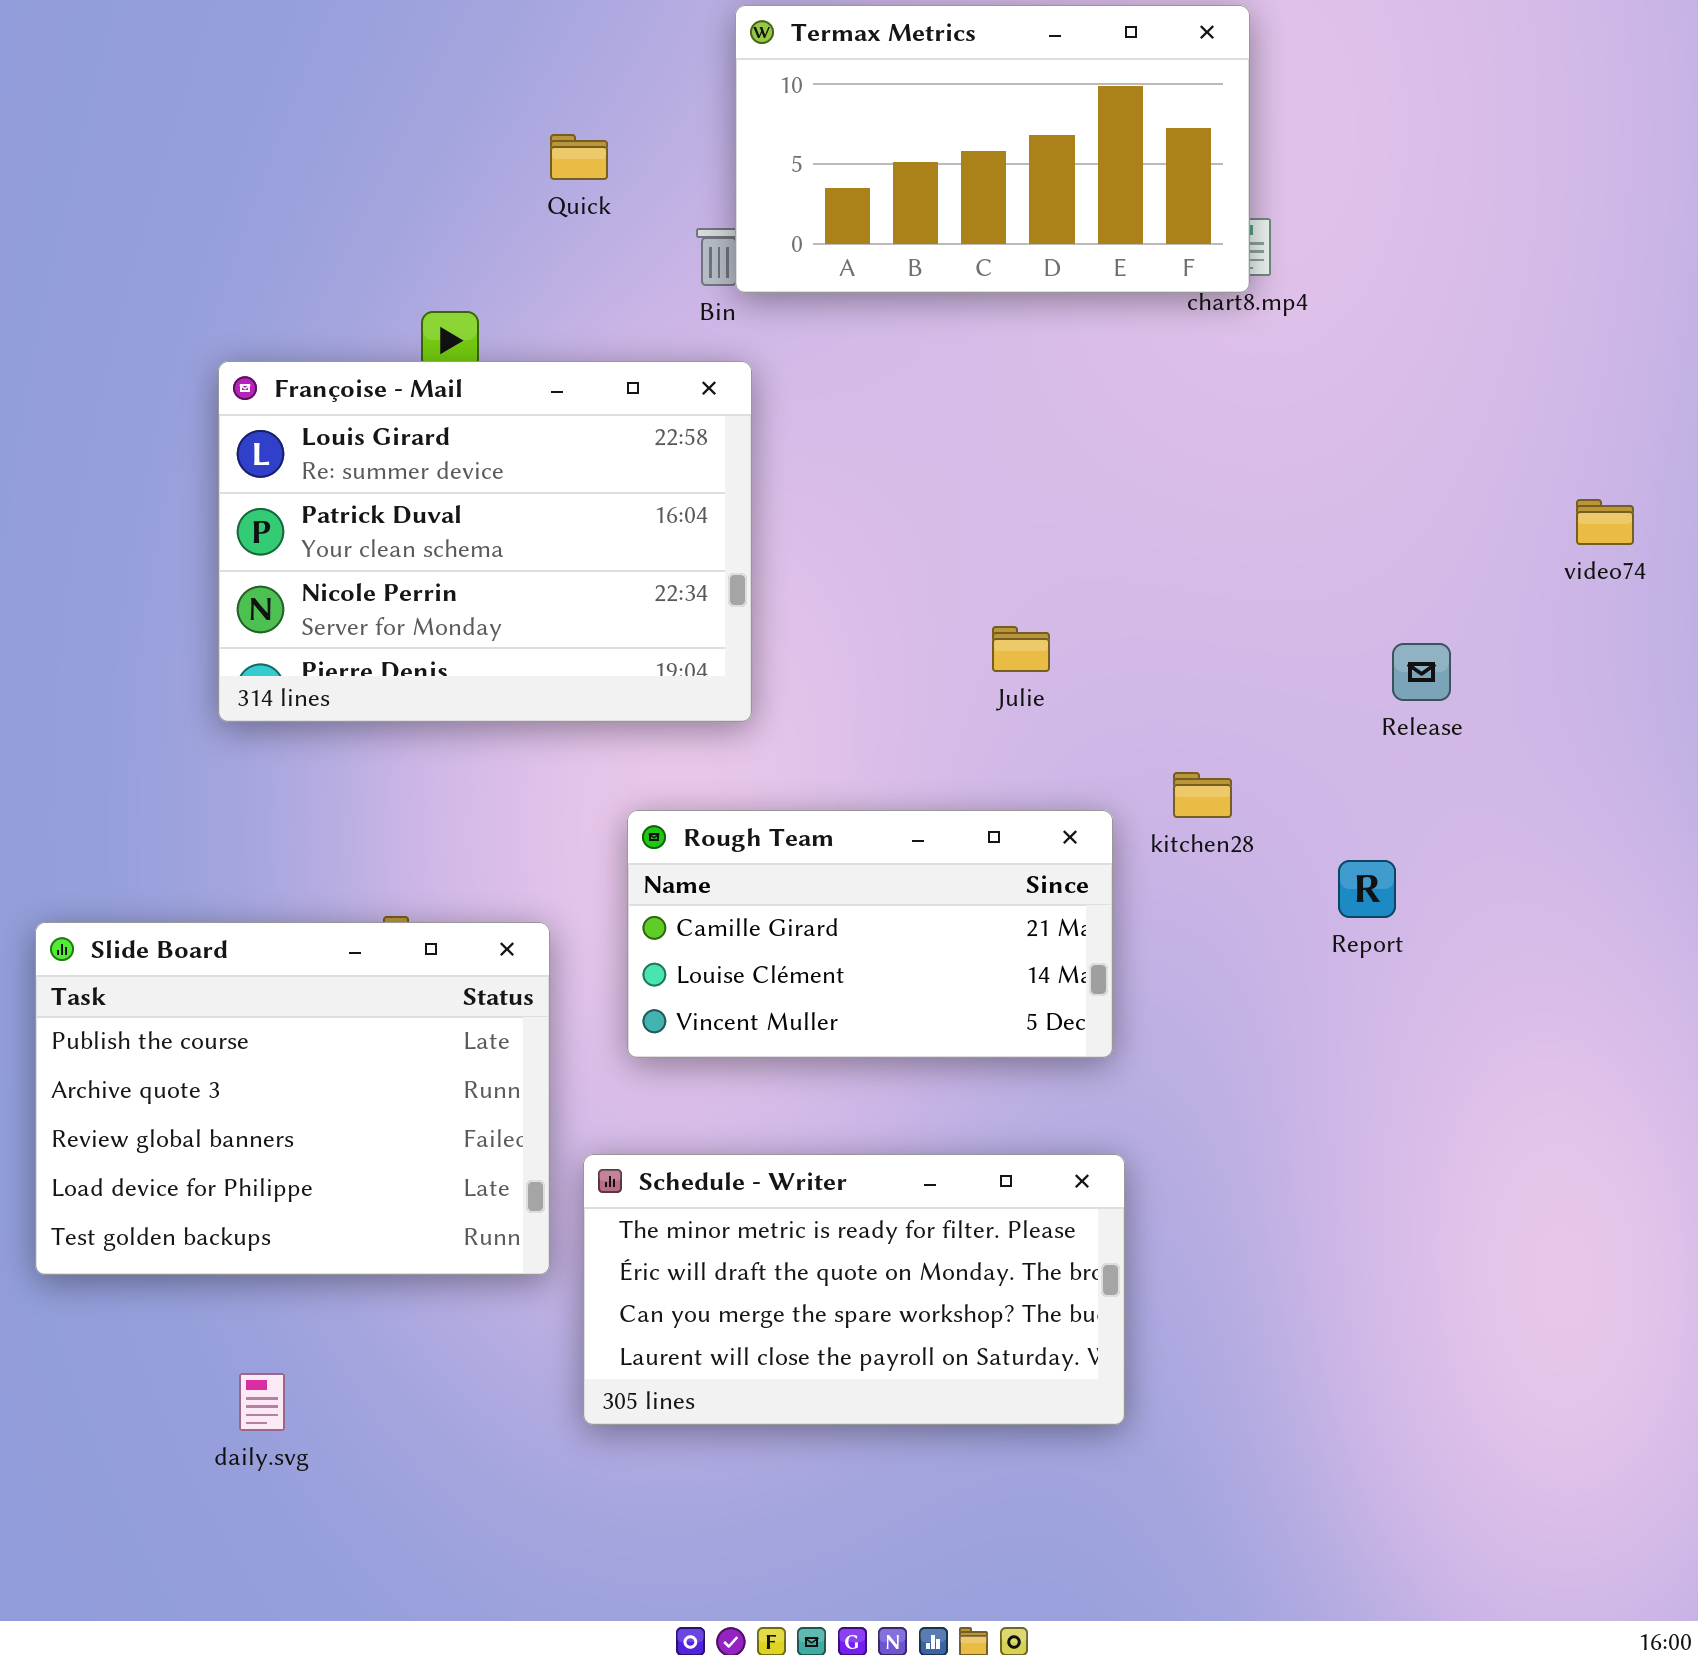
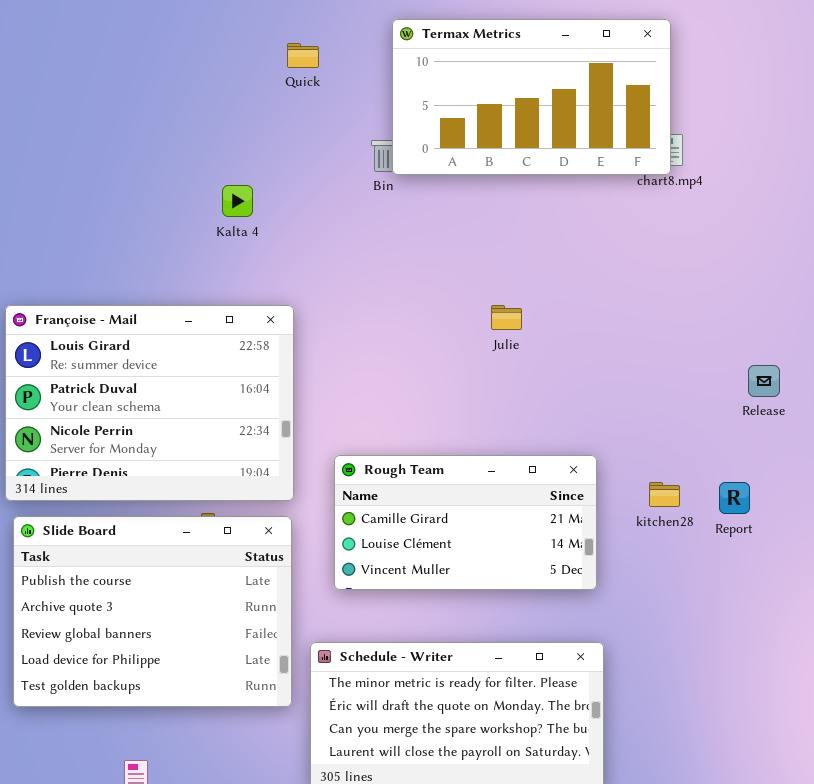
Quick: [550,134,608,180] -> [287,43,319,68], moved
Françoise - Mail: [218,361,752,722] -> [5,305,294,501], moved
Julie: [992,626,1050,672] -> [491,305,522,330], moved
kitchen28: [1173,772,1232,818] -> [649,482,680,507], moved

